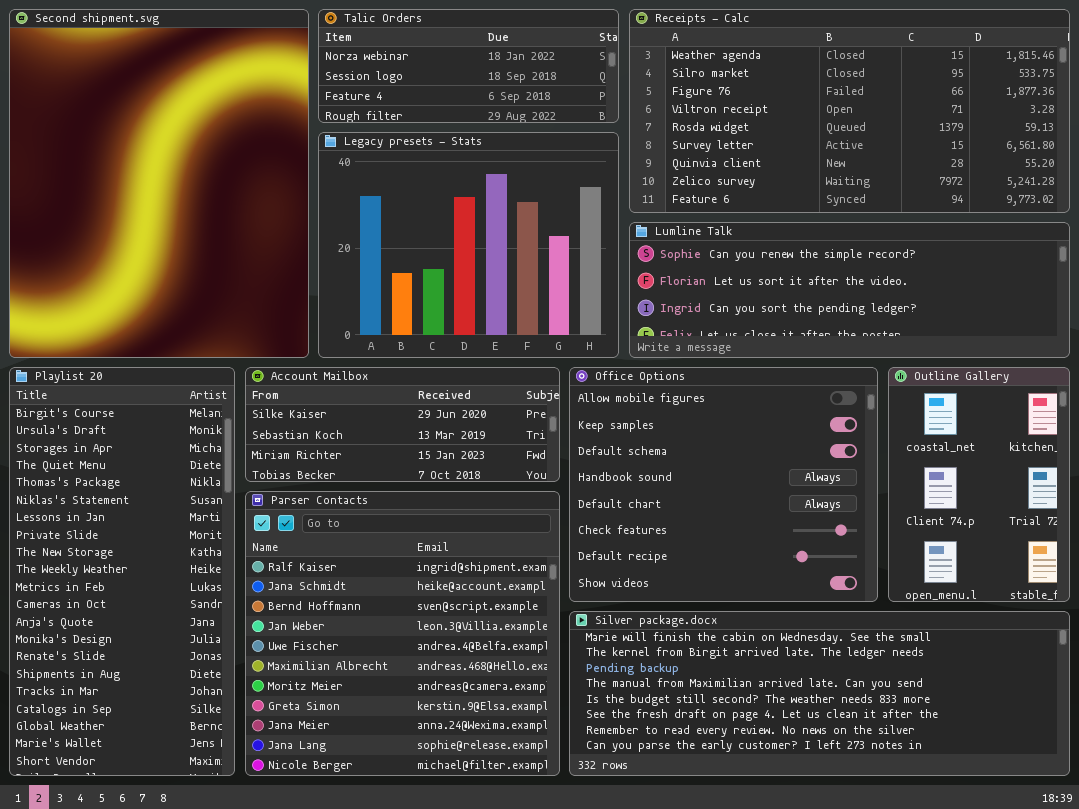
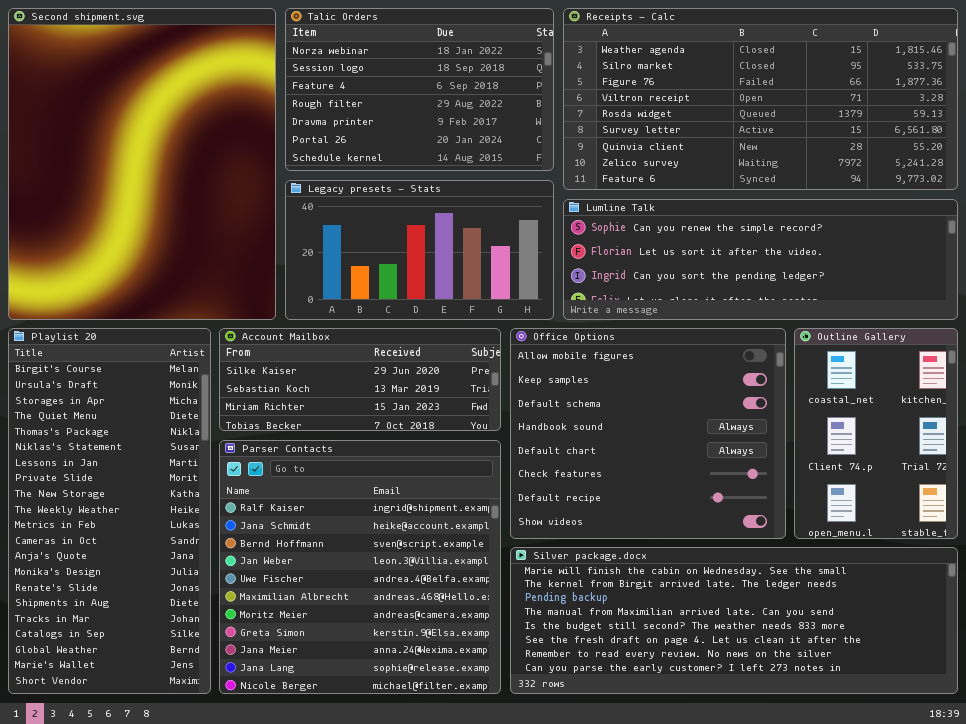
Talic Orders: [318,9,619,123] -> [285,8,554,171], resized
Legacy presets - Stats: [318,132,619,358] -> [285,180,554,320], resized

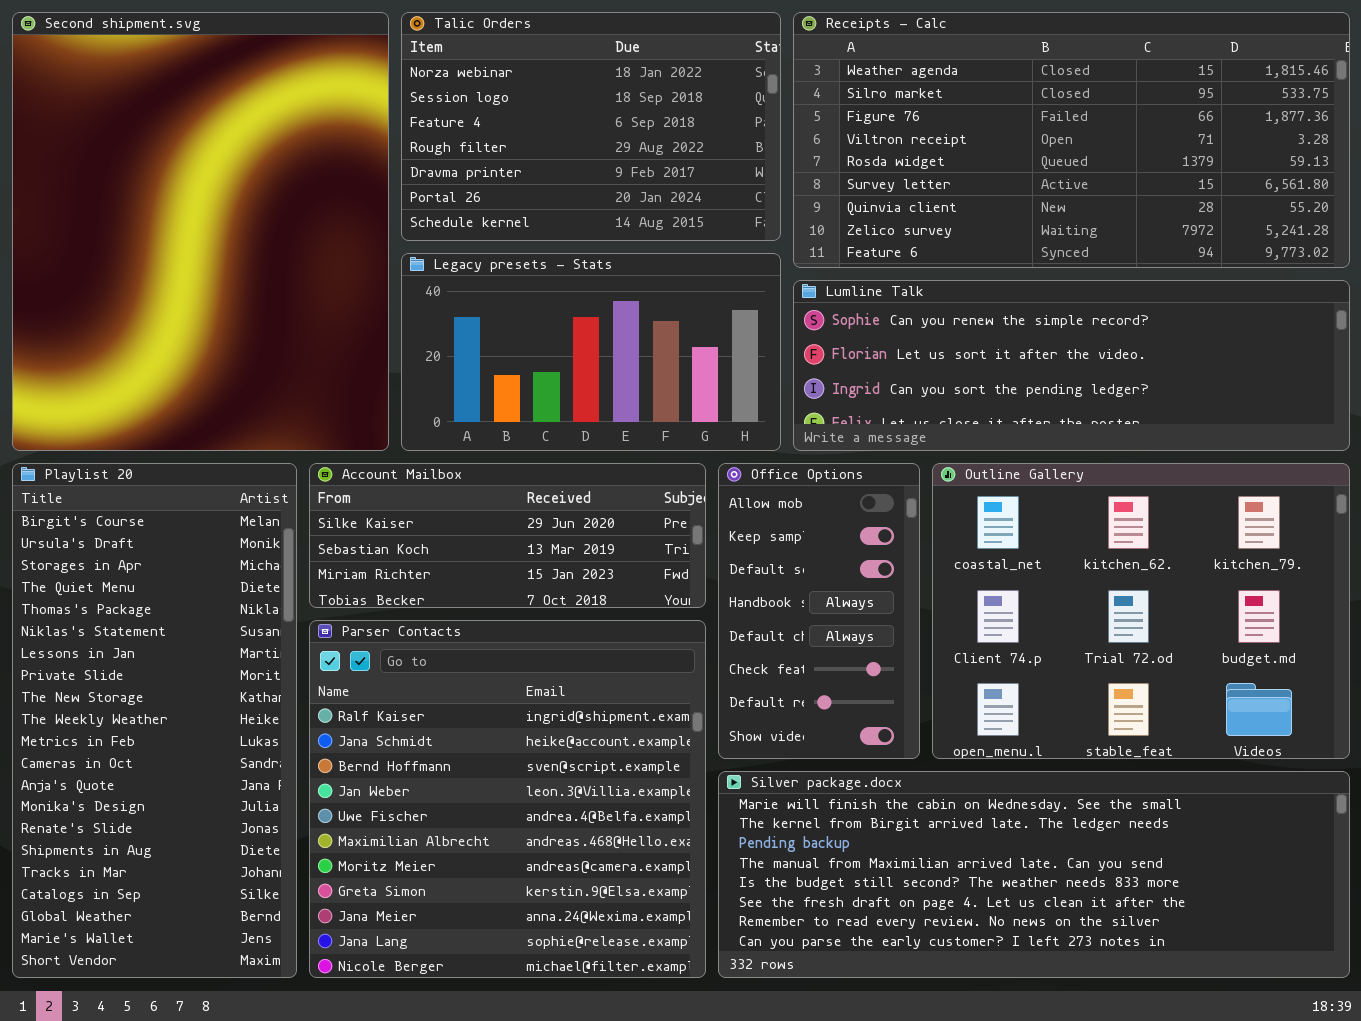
Office Options: [510,328,786,539] -> [718,463,920,759], resized
Outline Gallery: [794,328,958,539] -> [932,463,1350,759], resized

